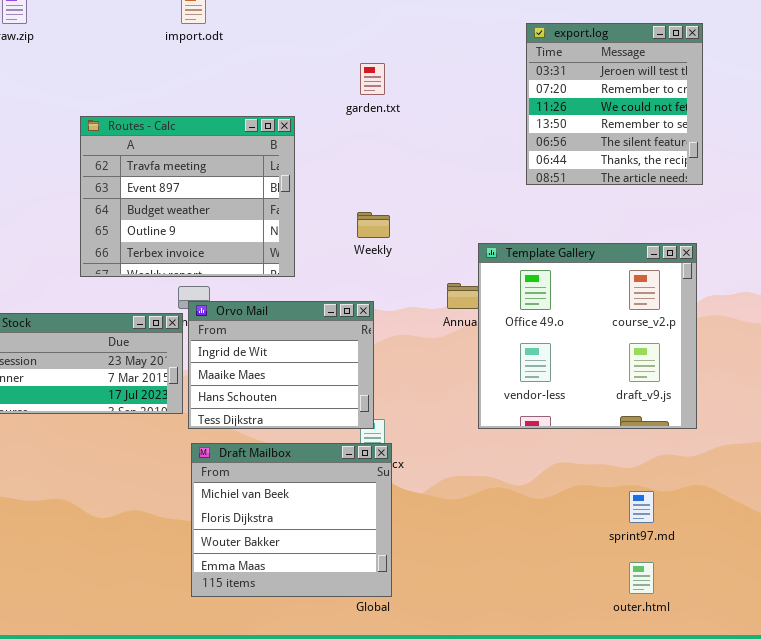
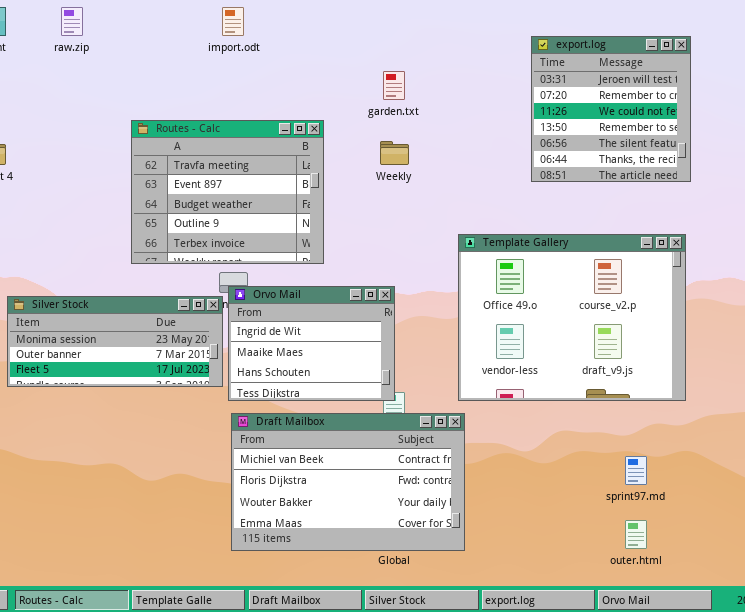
Weekly: [357,212,390,238] -> [380,141,409,165], moved
Template Gallery: [478,243,697,429] -> [458,234,686,401], resized
Draft Mailbox: [191,443,392,597] -> [231,413,465,551], resized

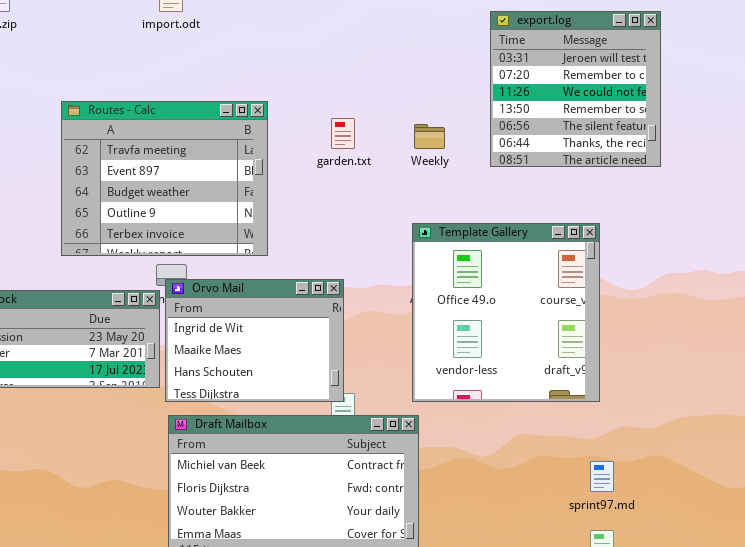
garden.txt: [383,71,405,100] -> [331,118,355,149], moved
Weekly: [380,141,409,165] -> [414,124,445,149], moved
Template Gallery: [458,234,686,401] -> [412,223,600,402], resized

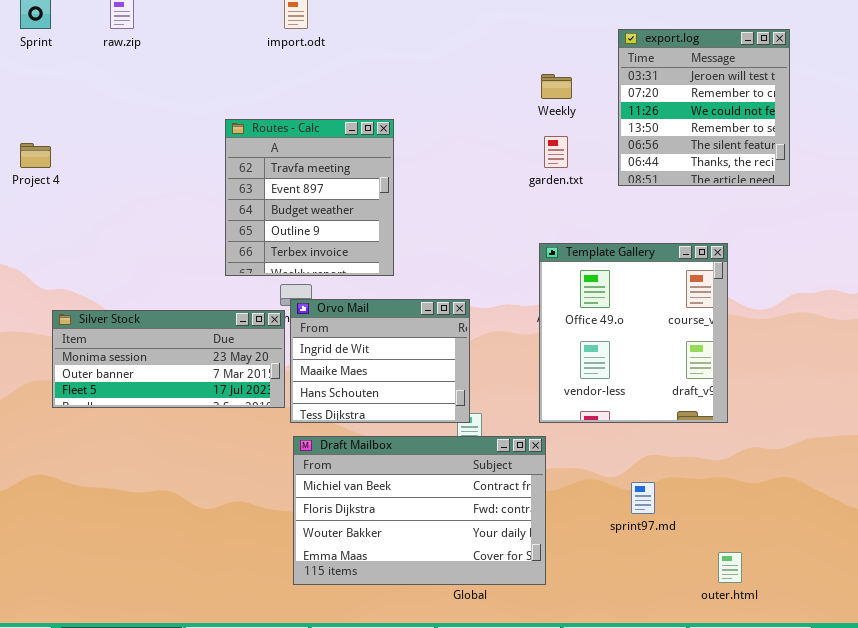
Routes - Calc: [61,101,268,256] -> [225,119,394,276], resized
garden.txt: [331,118,355,149] -> [544,136,568,168], moved
Weekly: [414,124,445,149] -> [541,74,572,99], moved
sprint97.md: [590,461,614,492] -> [631,482,655,514], moved

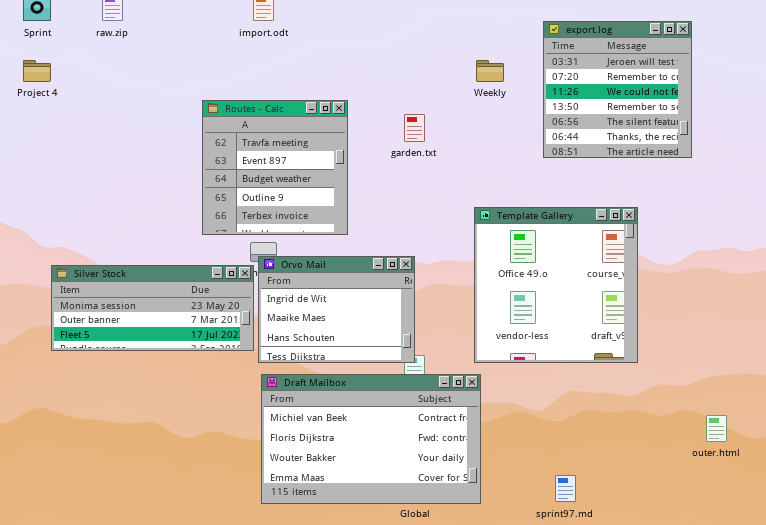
garden.txt: [544,136,568,168] -> [404,114,425,142], moved
Project 4: [20,143,51,168] -> [23,60,51,82], moved
sprint97.md: [631,482,655,514] -> [555,475,576,502], moved
outer.html: [718,552,742,583] -> [706,415,727,442], moved

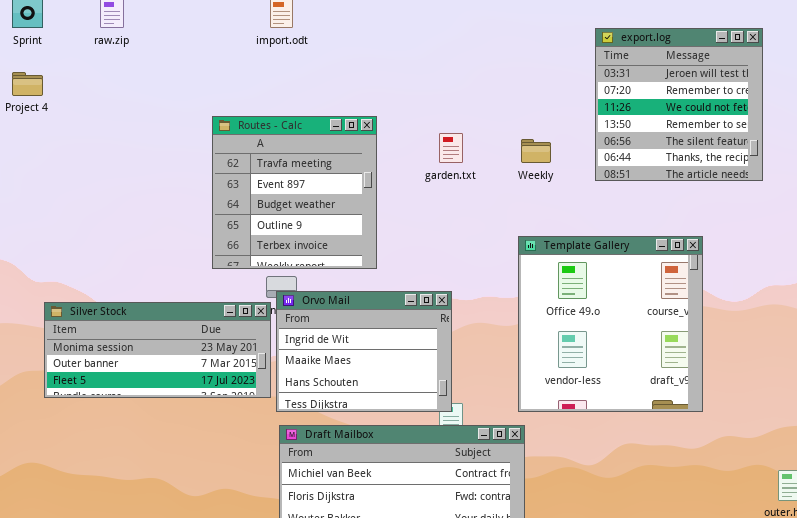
Weekly: [476,60,504,82] -> [521,139,551,163], moved

